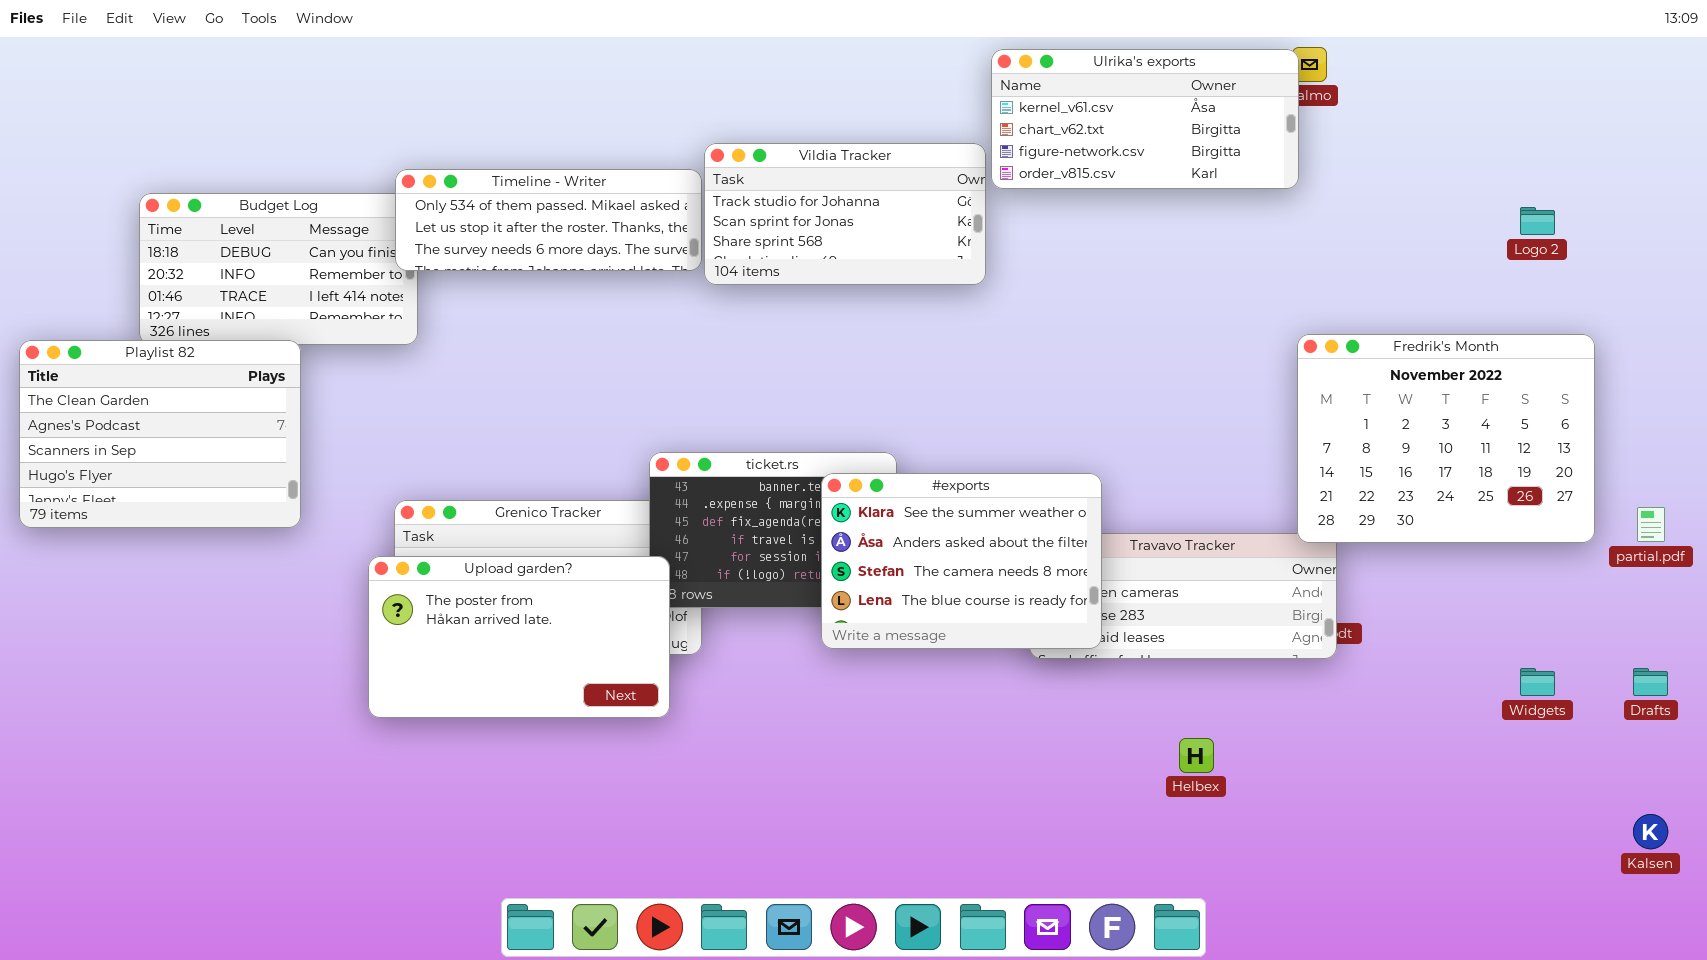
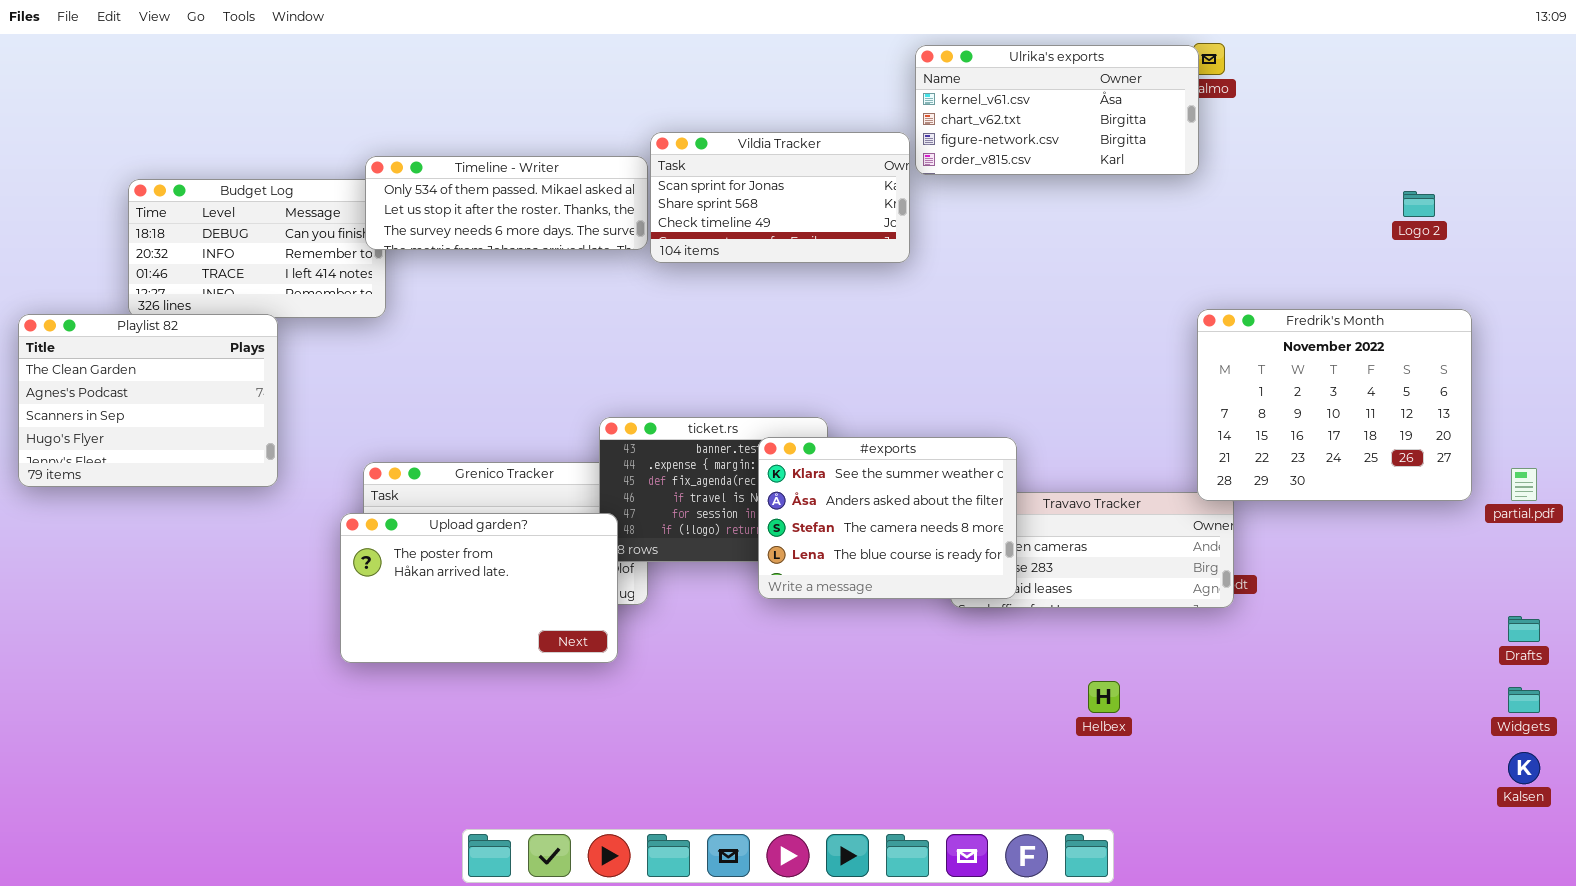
Vildia Tracker: [704,143,986,285] -> [650,132,910,263], scrolled down 1 row
Widgets: [1520,668,1555,696] -> [1508,687,1540,713], moved

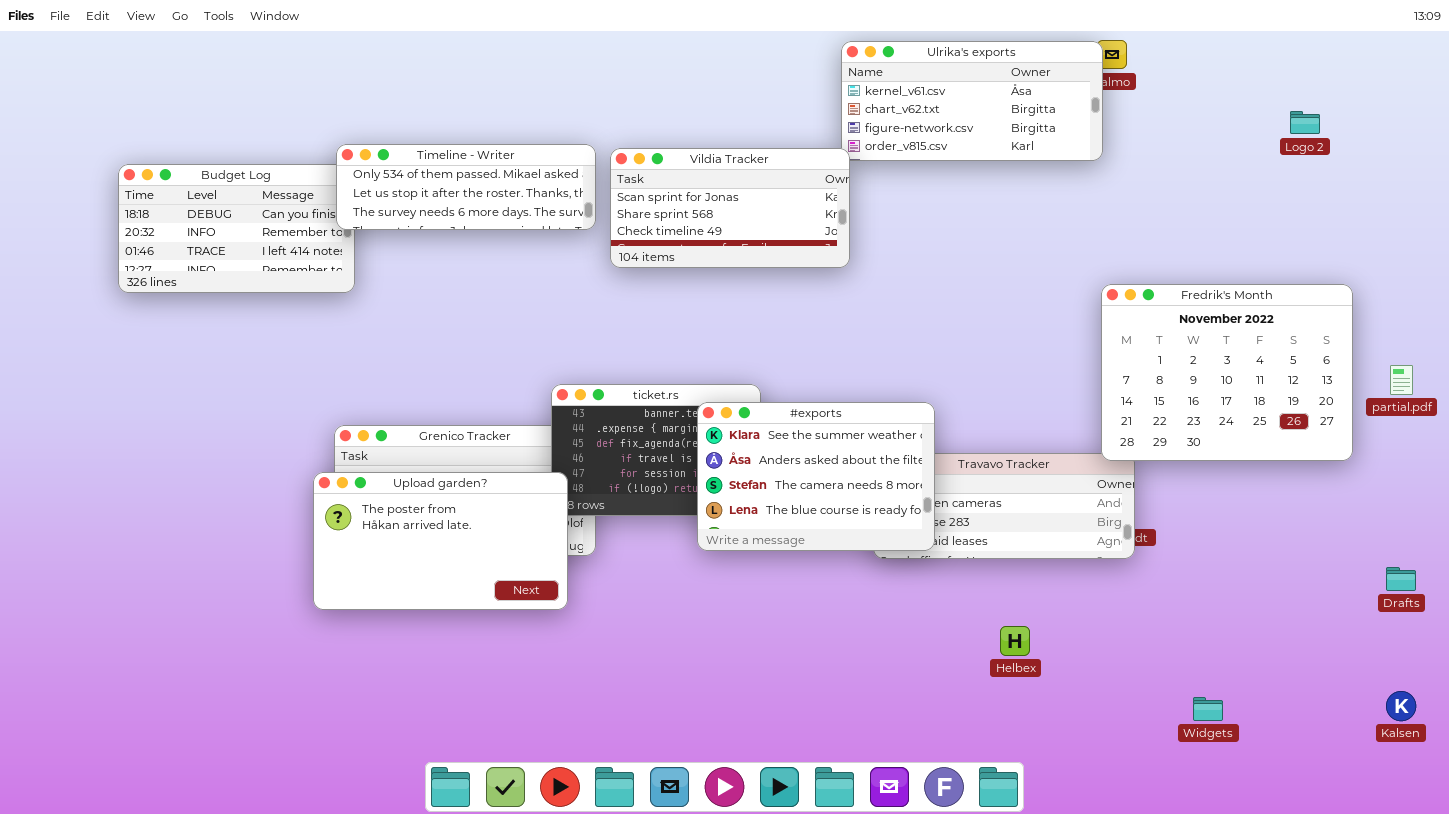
Vildia Tracker: [650,132,910,263] -> [610,148,850,268], moved
Logo 2: [1403,191,1435,217] -> [1290,111,1320,134], moved
Playlist 82: [18,314,278,487] -> none, closed
partial.pdf: [1511,468,1537,501] -> [1390,365,1413,395], moved
Widgets: [1508,687,1540,713] -> [1193,697,1223,721], moved

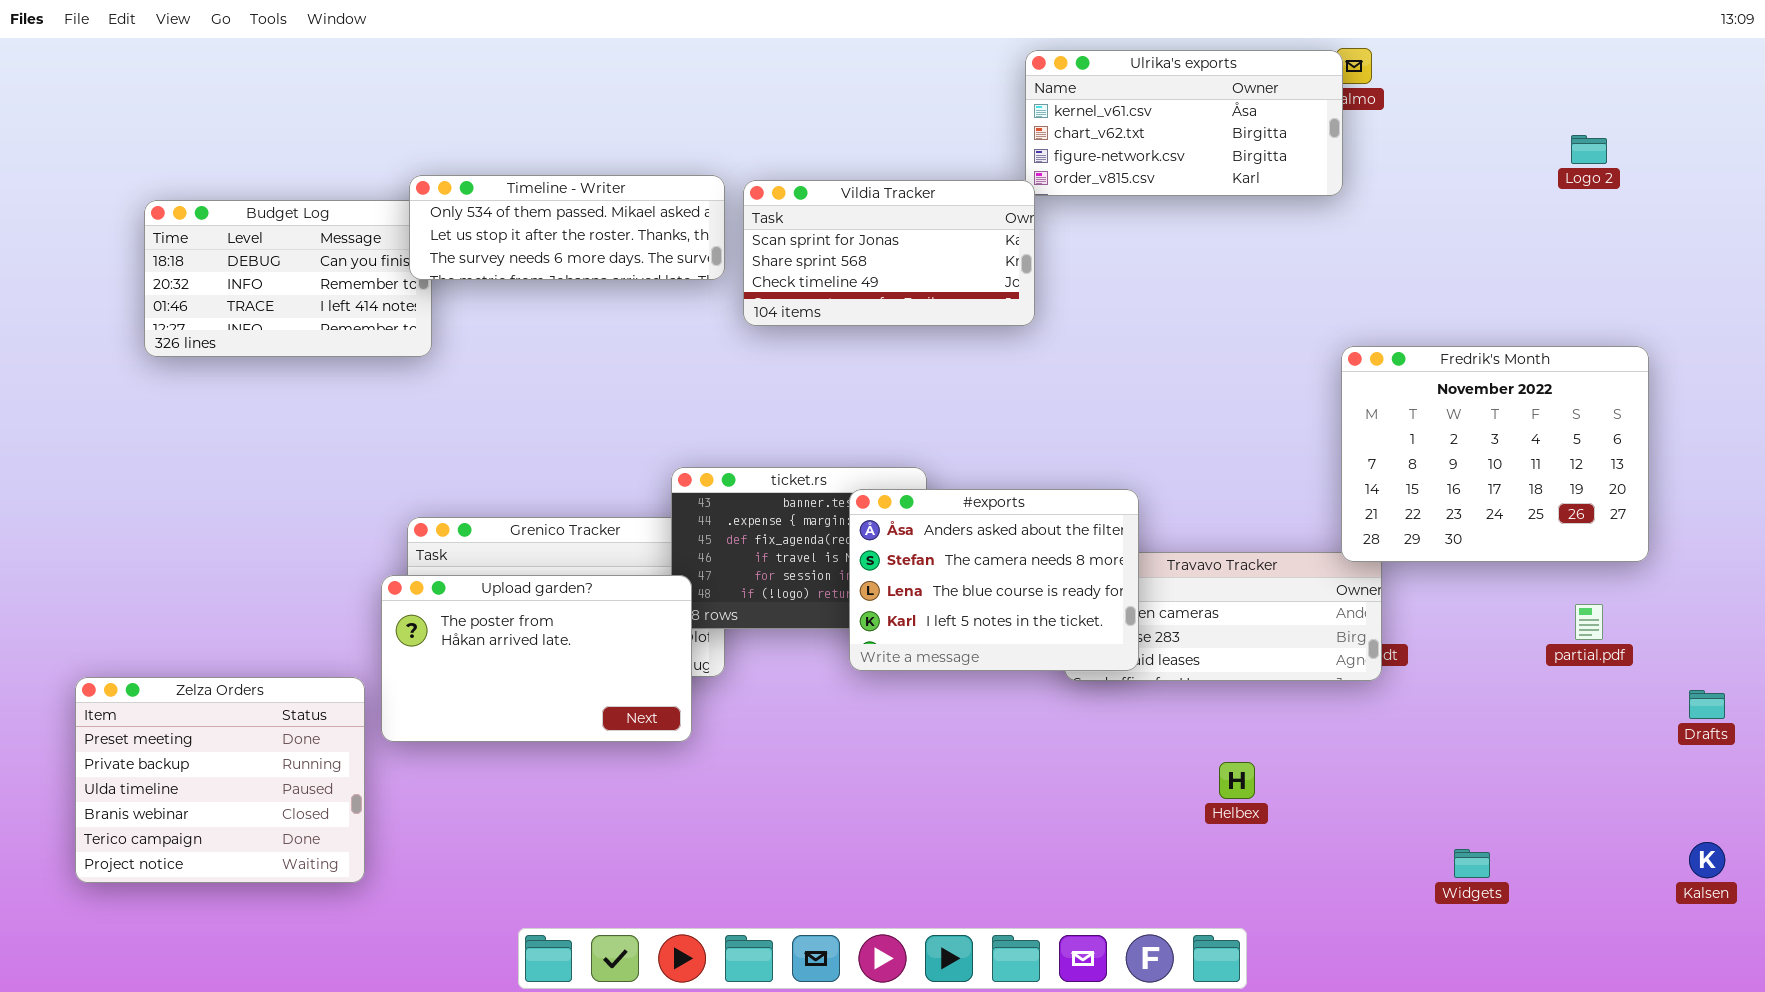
partial.pdf: [1390,365,1413,395] -> [1575,604,1603,640], moved
#exports: [697,402,935,551] -> [849,489,1139,671], scrolled down 1 row
Zelza Orders: none -> [75,677,365,883], opened

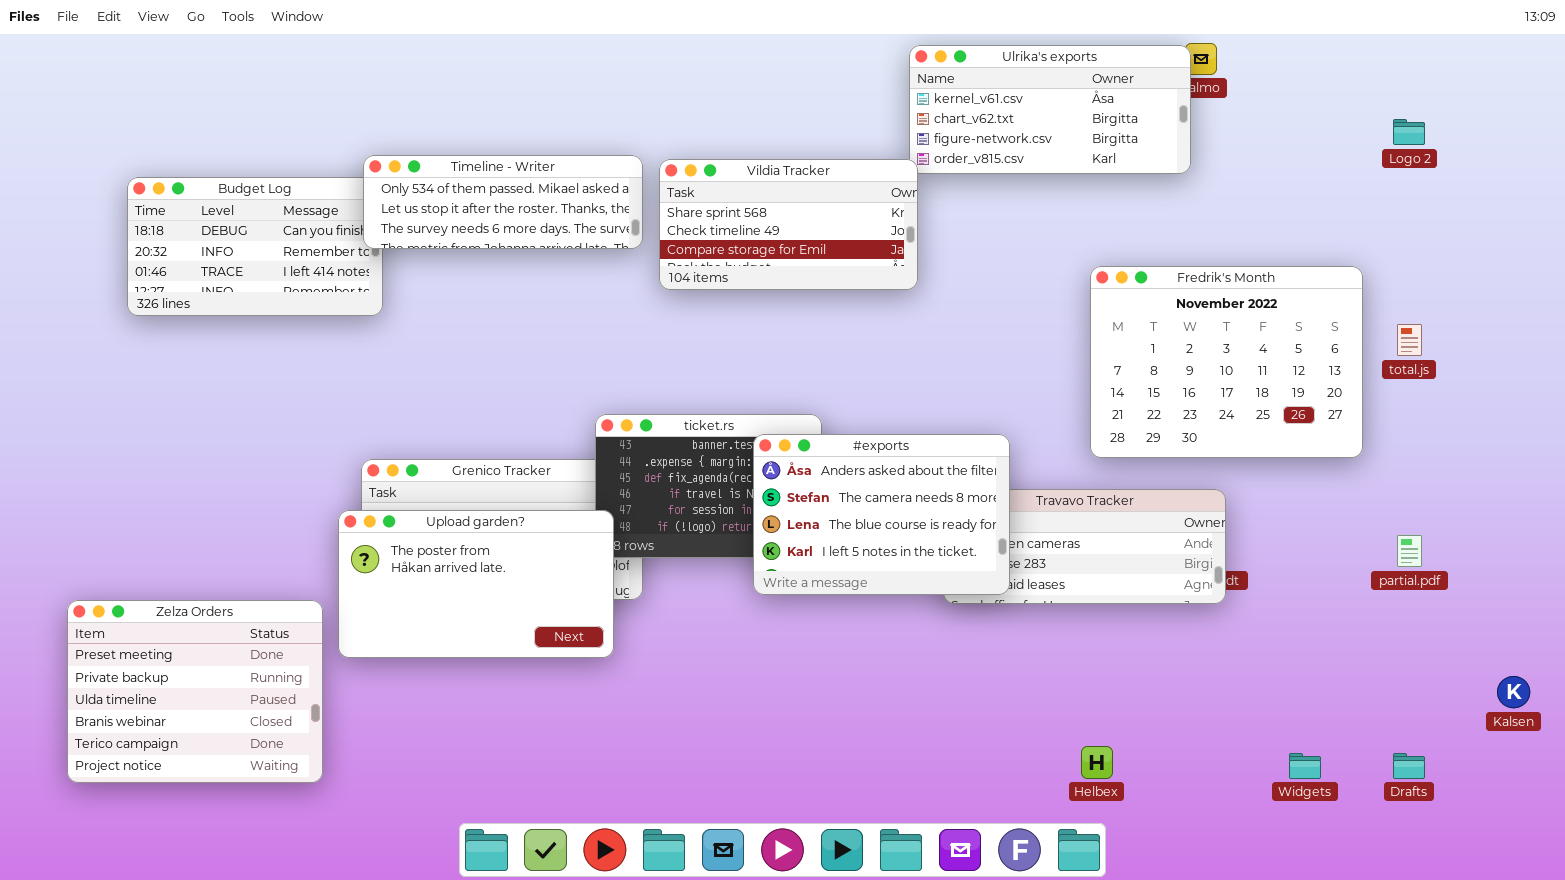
Vildia Tracker: [743,180,1035,326] -> [659,159,918,290], scrolled down 1 row
Fredrik's Month: [1341,346,1649,562] -> [1090,266,1363,458], moved
Drafts: [1689,690,1725,719] -> [1393,753,1425,779], moved
Helbex: [1219,762,1255,799] -> [1081,746,1113,779], moved
Kalsen: [1689,842,1725,878] -> [1497,676,1530,708], moved

